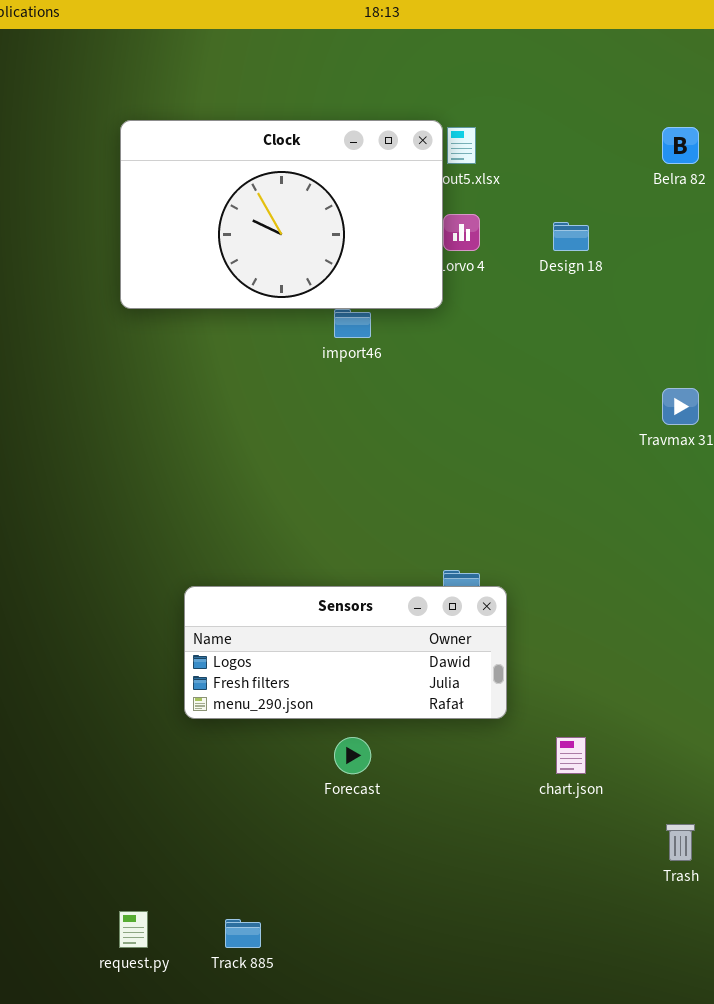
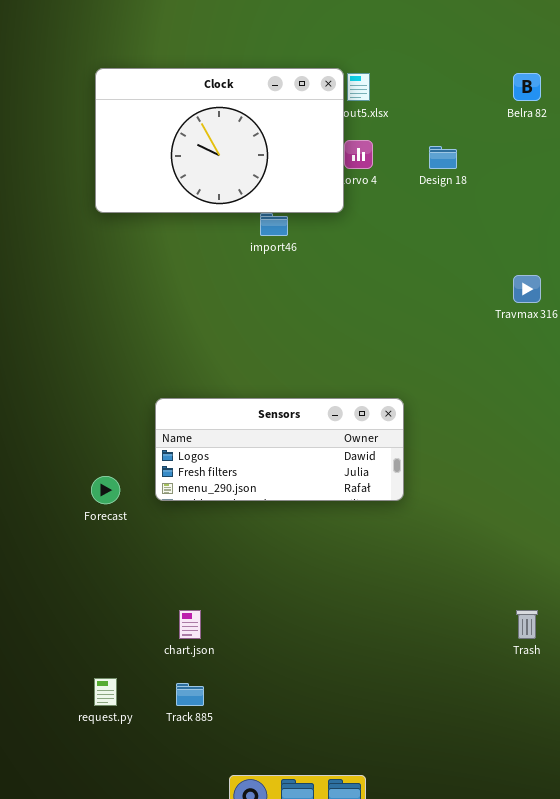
Sensors: [184,586,507,719] -> [155,398,404,501], moved
Forecast: [334,737,371,774] -> [91,476,120,504], moved
chart.json: [556,737,586,774] -> [179,610,201,639], moved

